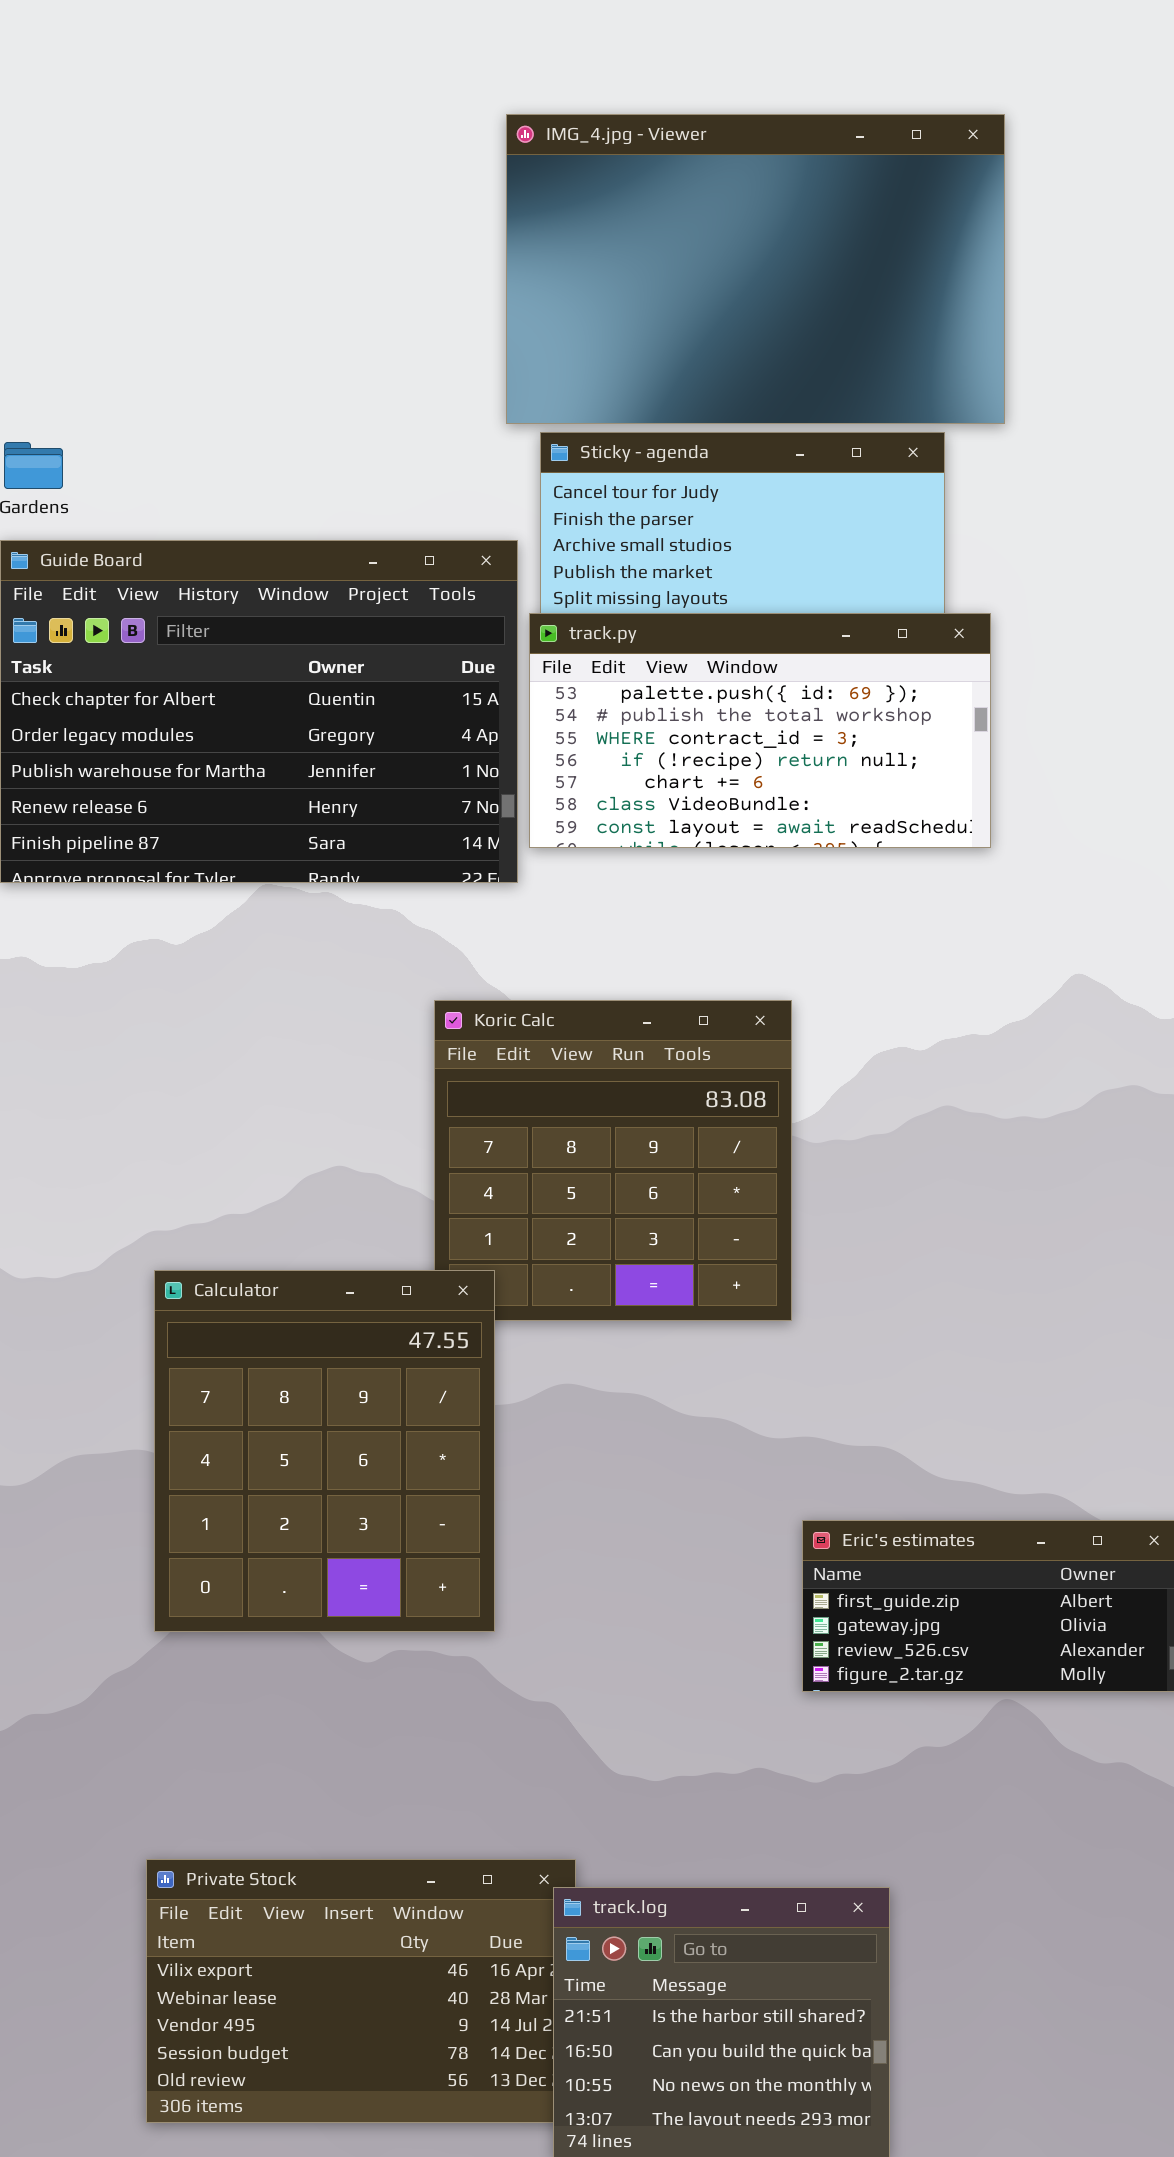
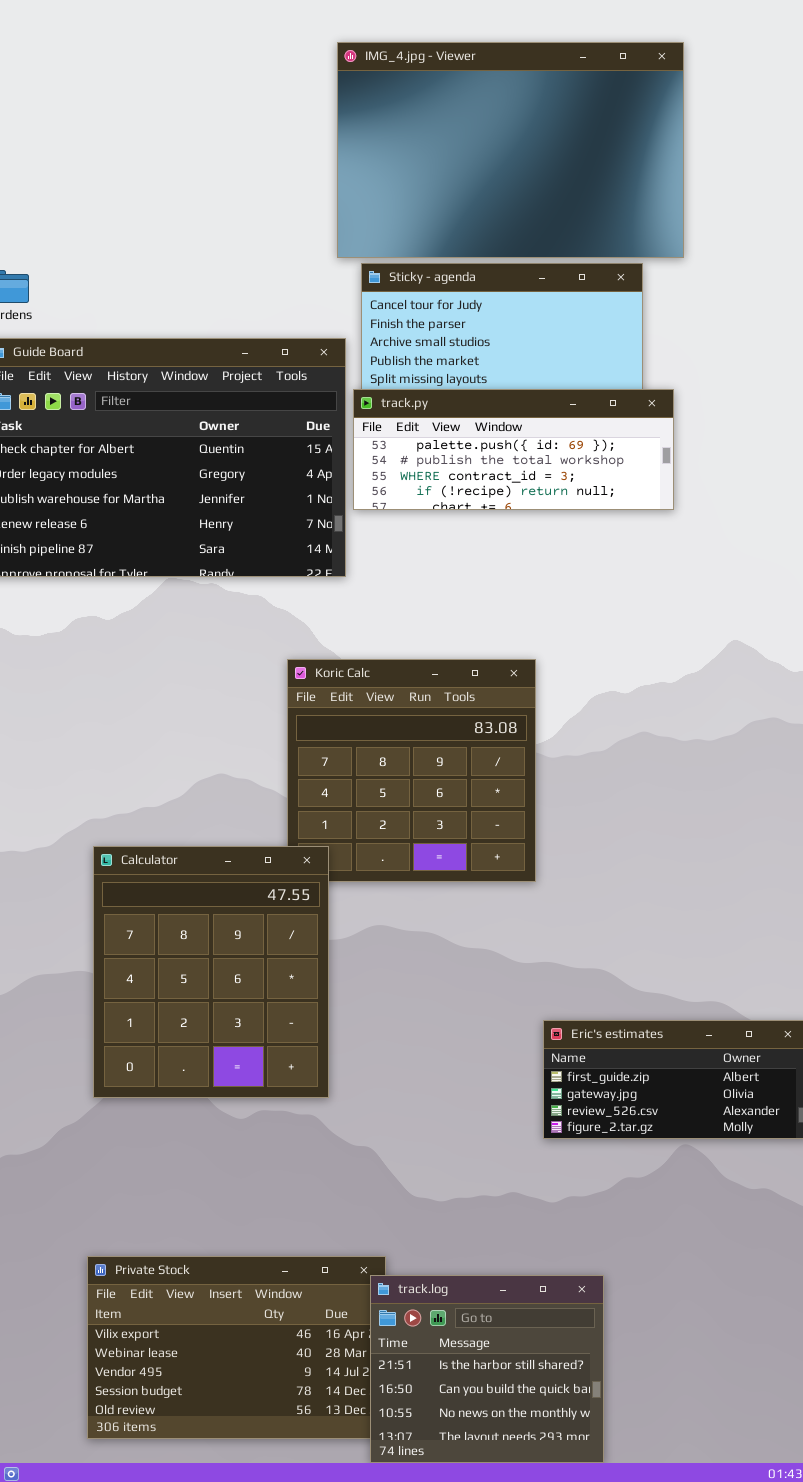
track.py: [529,613,991,848] -> [353,389,674,510], resized

